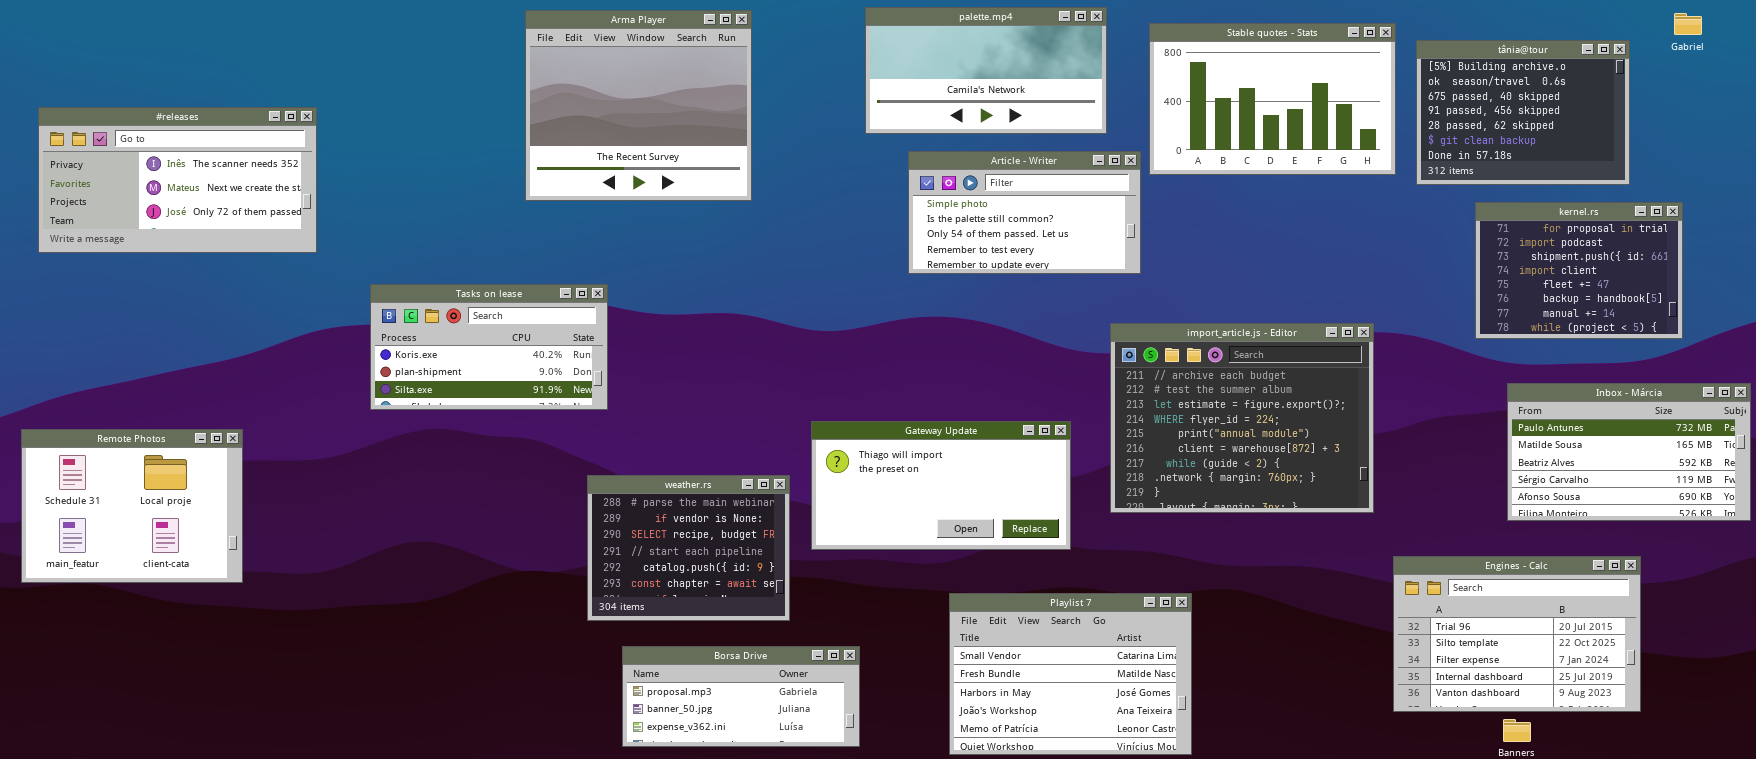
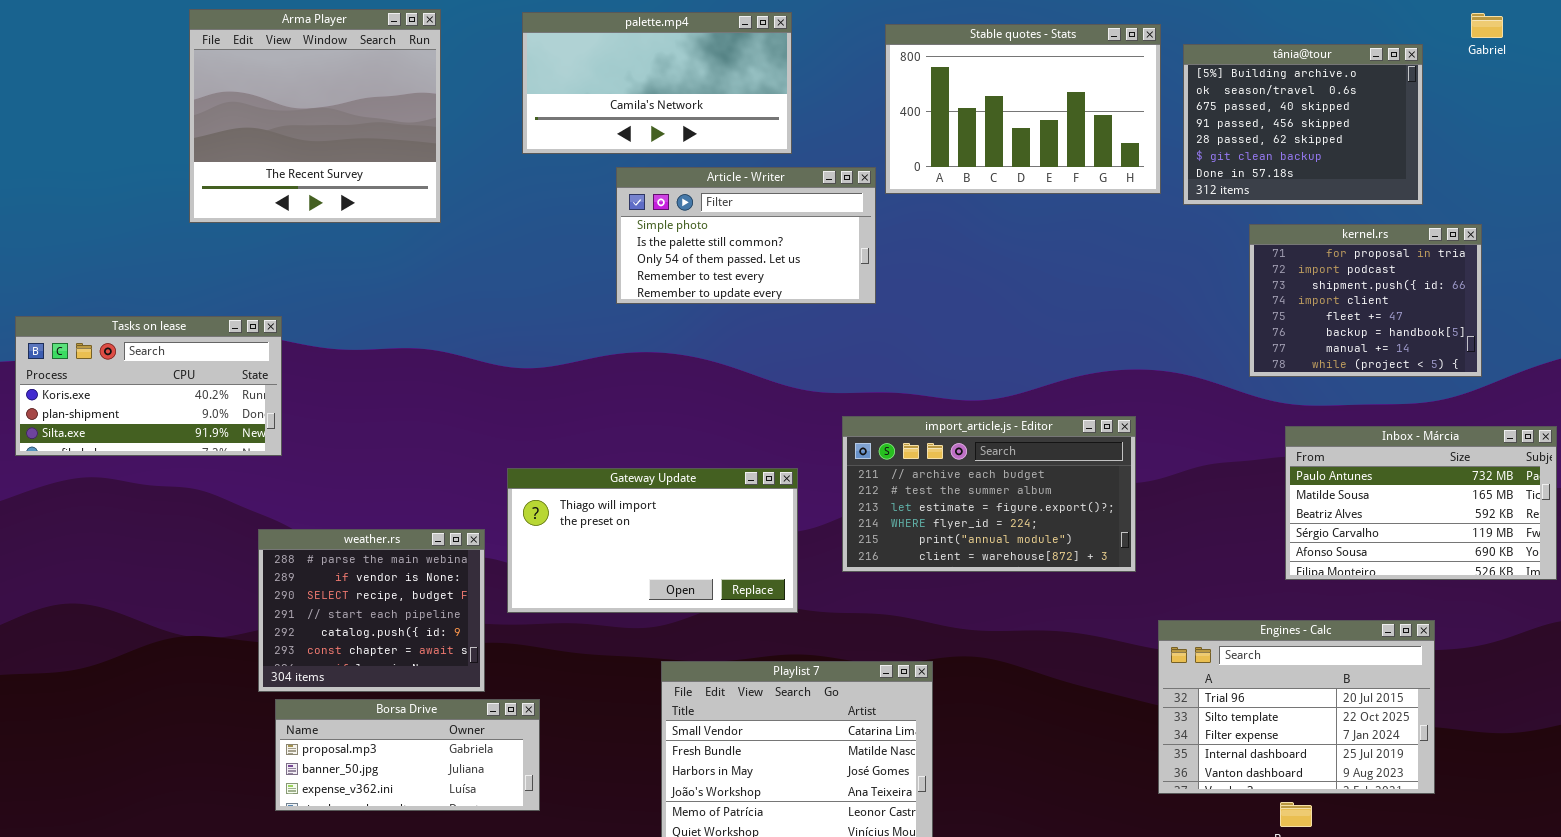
palette.mp4: [865,7,1107,134] -> [522,12,792,154], moved
import_article.js - Editor: [1110,323,1374,513] -> [842,416,1136,572], resized
Borsa Drive: [622,646,860,747] -> [275,699,540,811], moved

